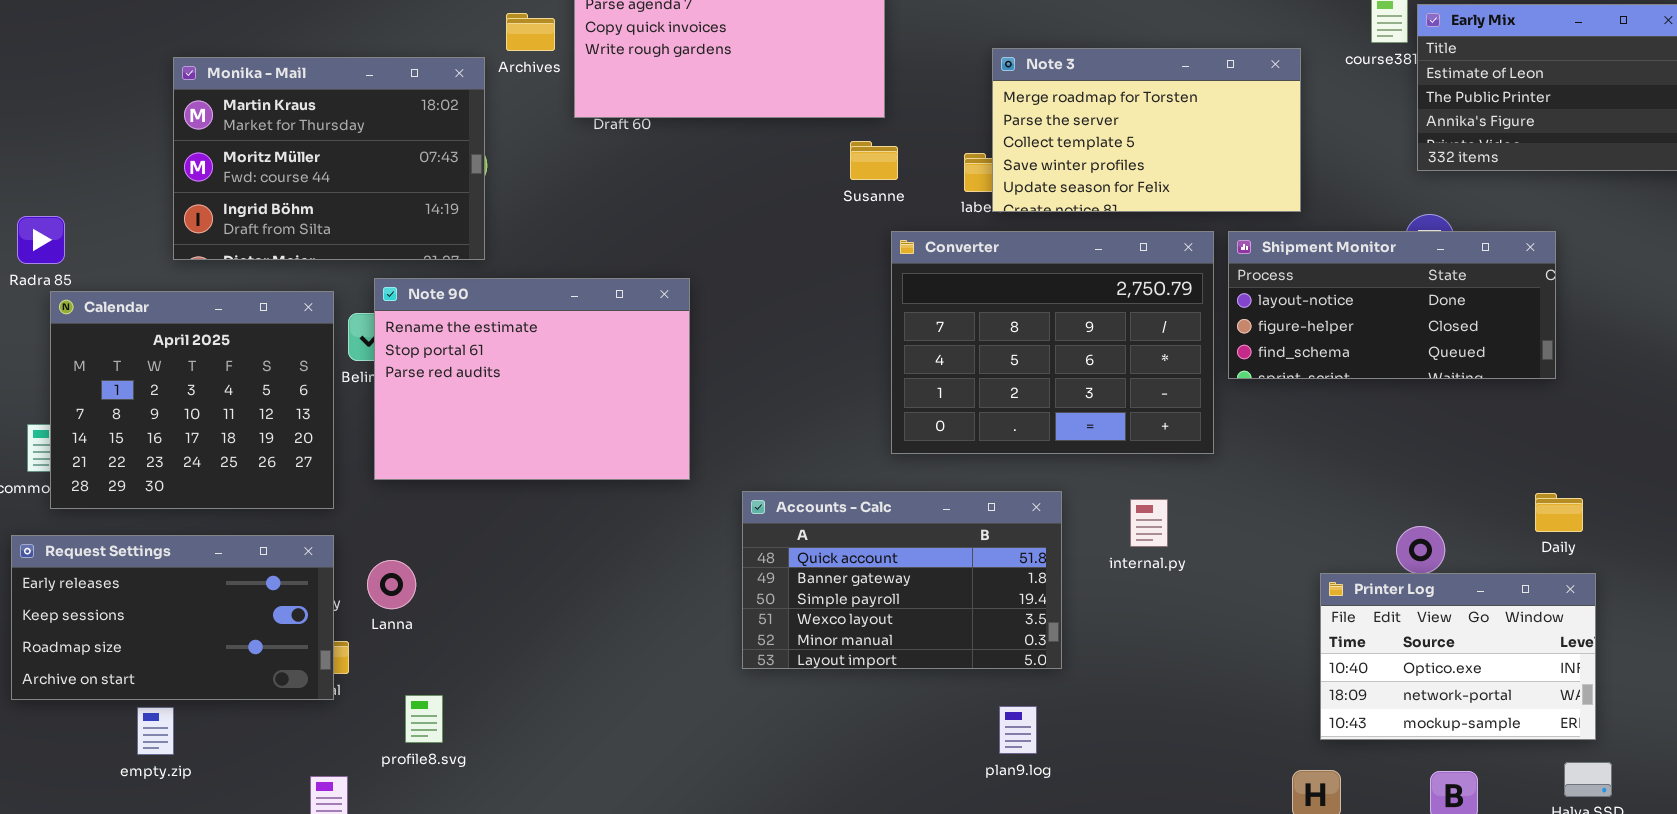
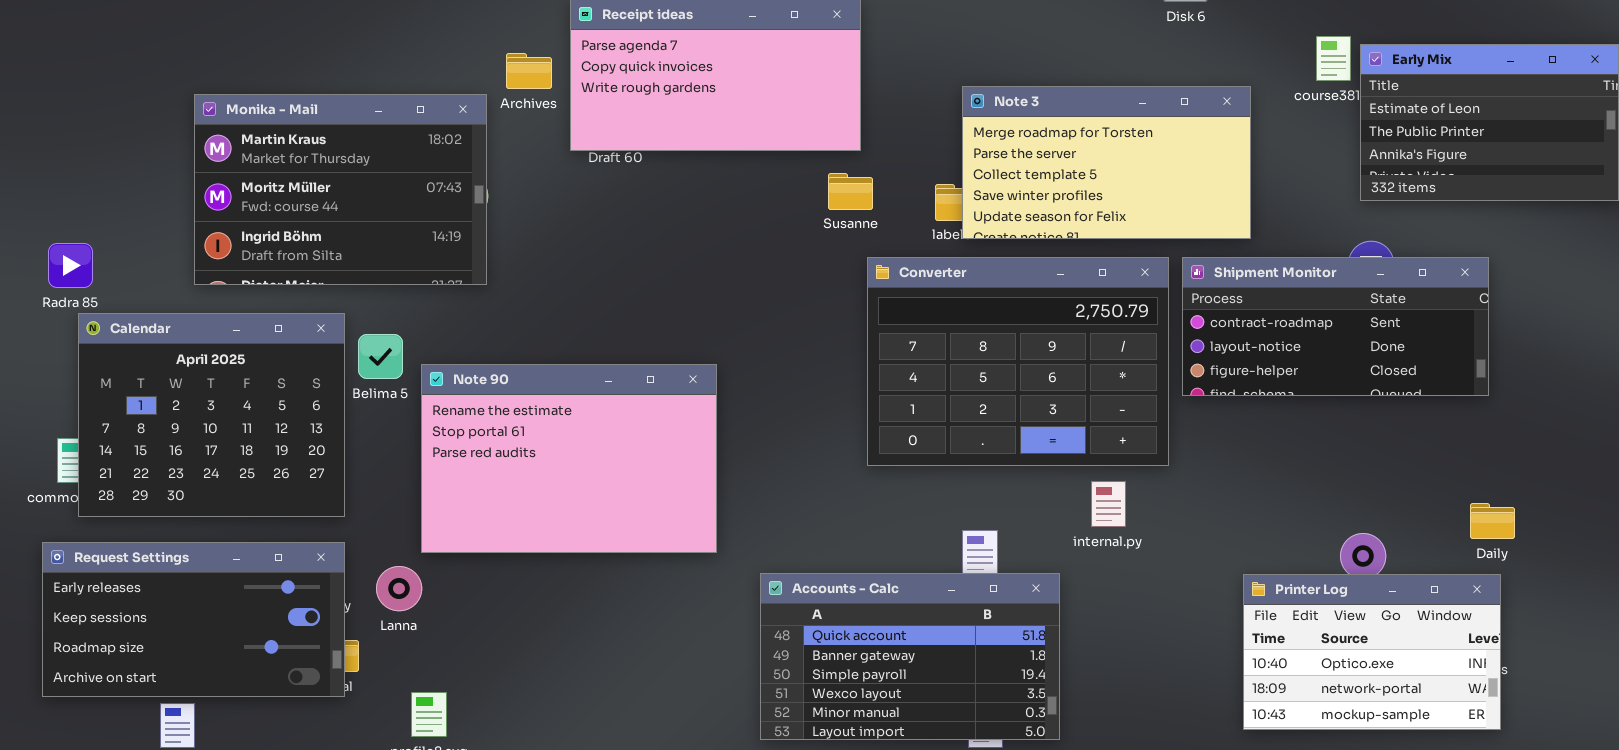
Shipment Monitor: [1228,231,1556,379] -> [1182,257,1489,396], scrolled up 1 row
Note 90: [374,278,690,480] -> [421,364,717,553], moved
Accounts - Calc: [742,491,1062,669] -> [760,573,1060,740], moved
internal.py: [1130,499,1168,547] -> [1091,481,1126,527], moved
Printer Log: [1320,573,1596,740] -> [1243,574,1501,730], moved

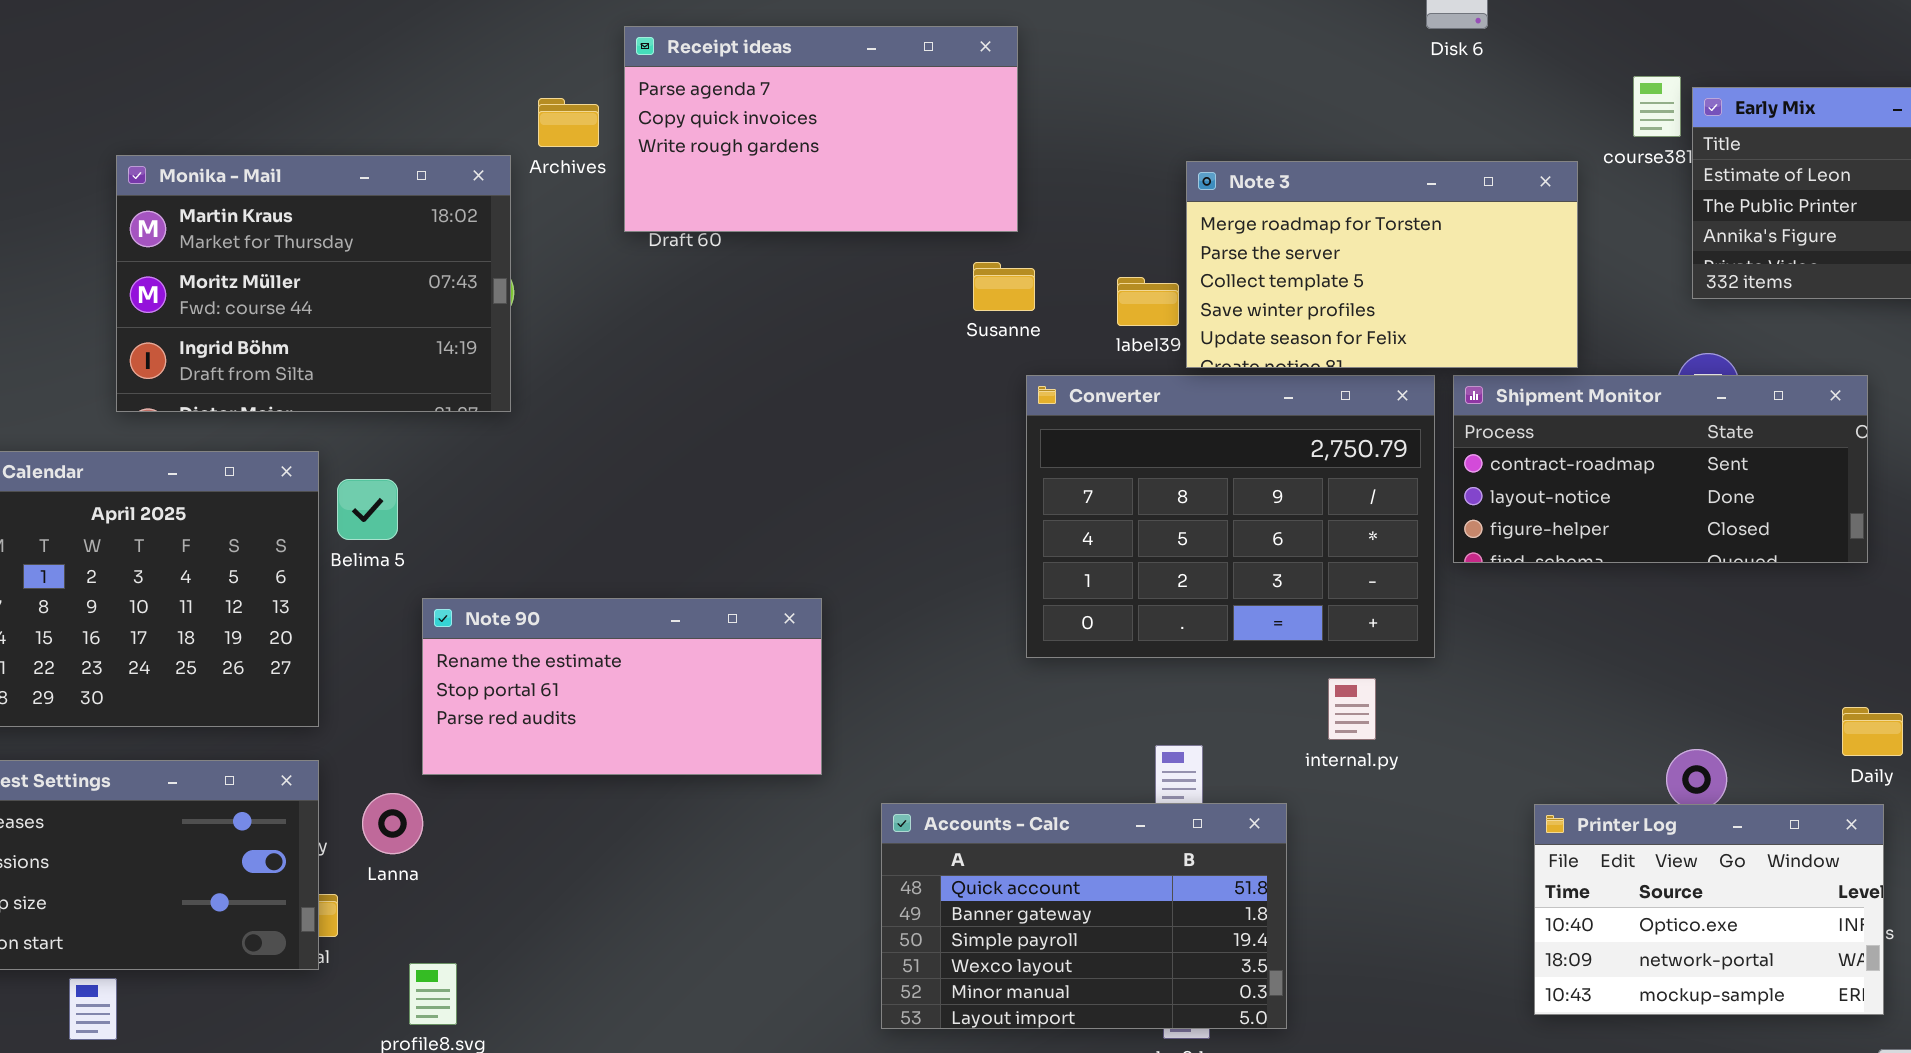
Note 3: [962,86,1251,239] -> [1186,161,1578,368], moved
Note 90: [421,364,717,553] -> [422,598,822,775], resized

